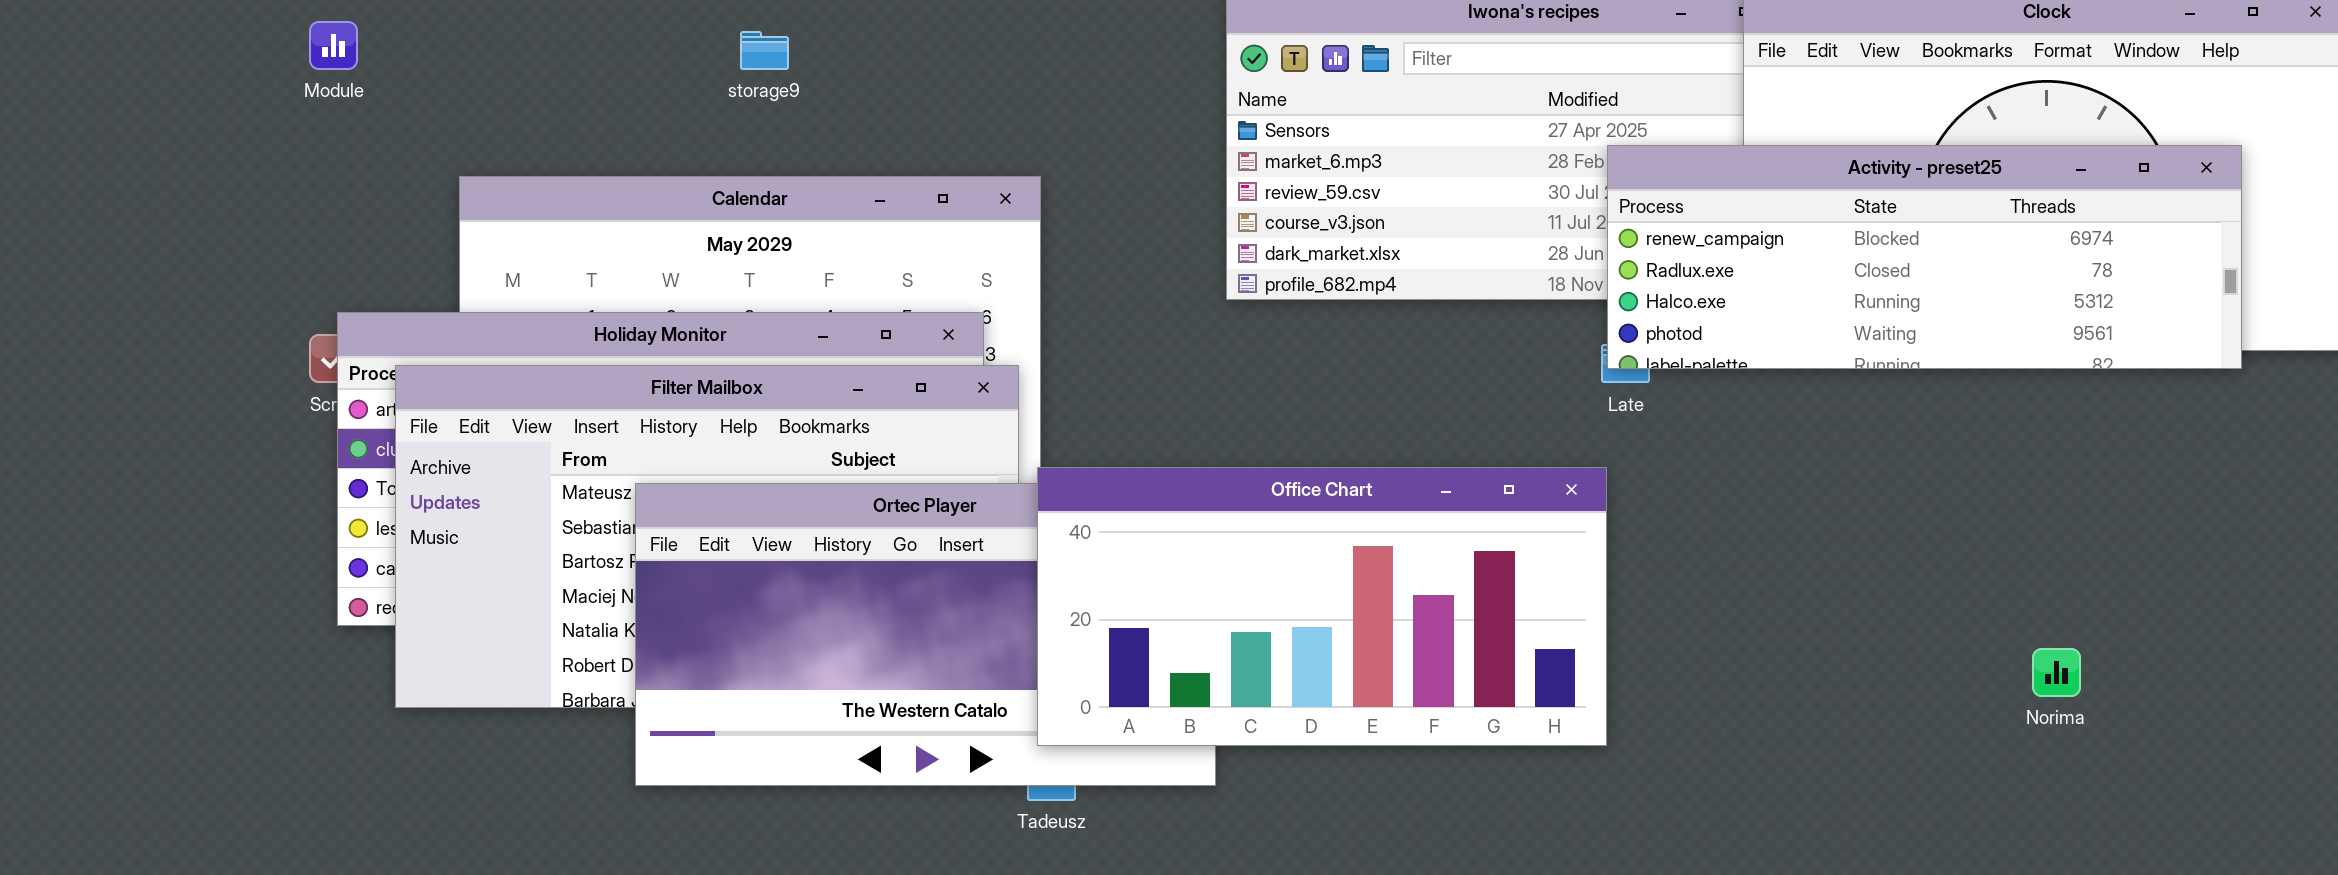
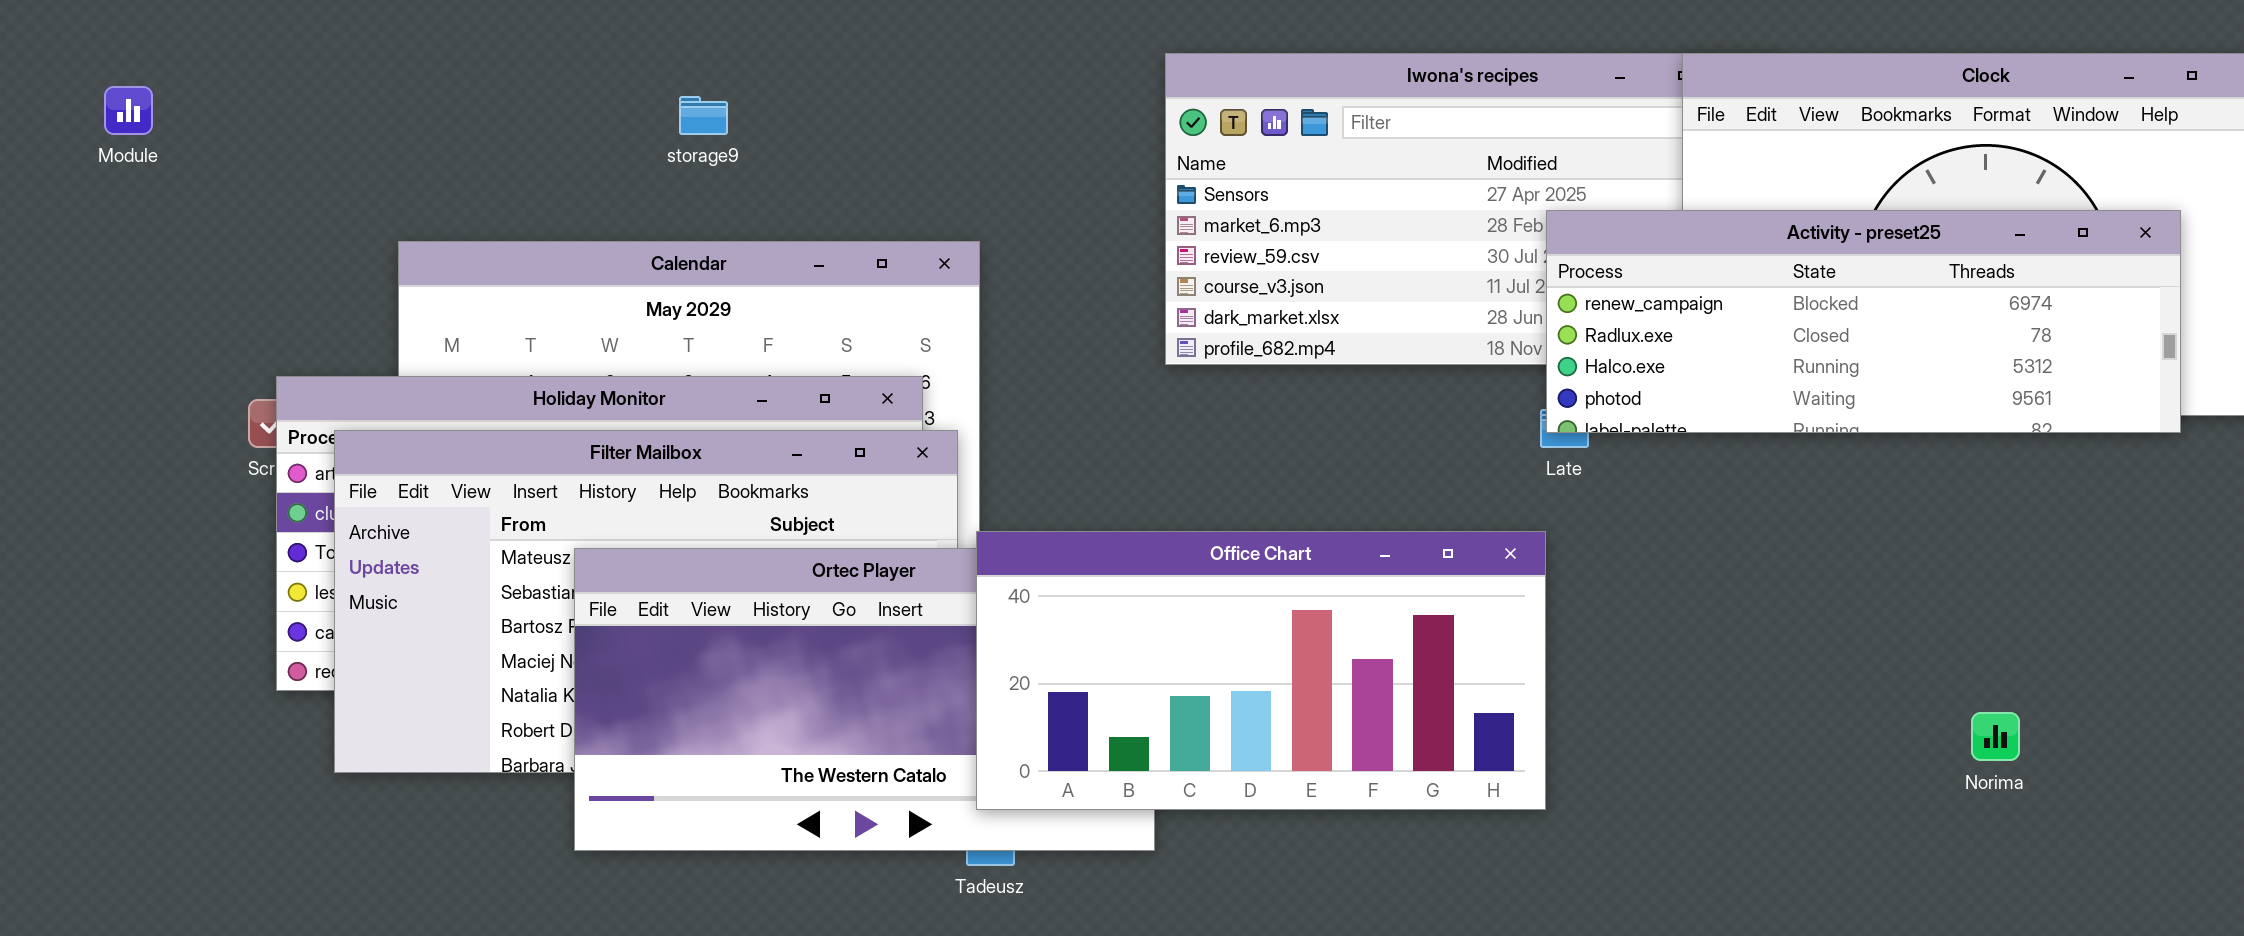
Module: [309,21,358,70] -> [104,86,153,135], moved

